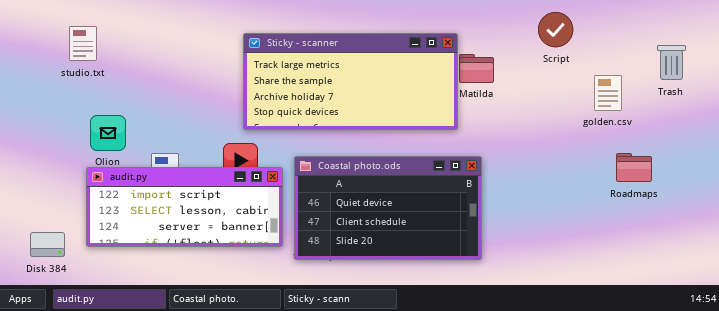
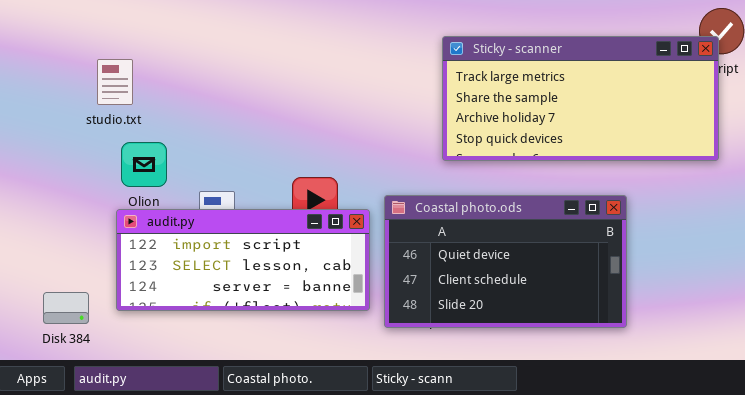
studio.txt: [69,26,97,61] -> [97,59,133,105], moved
Sticky - scanner: [243,33,458,130] -> [442,36,719,161], moved

